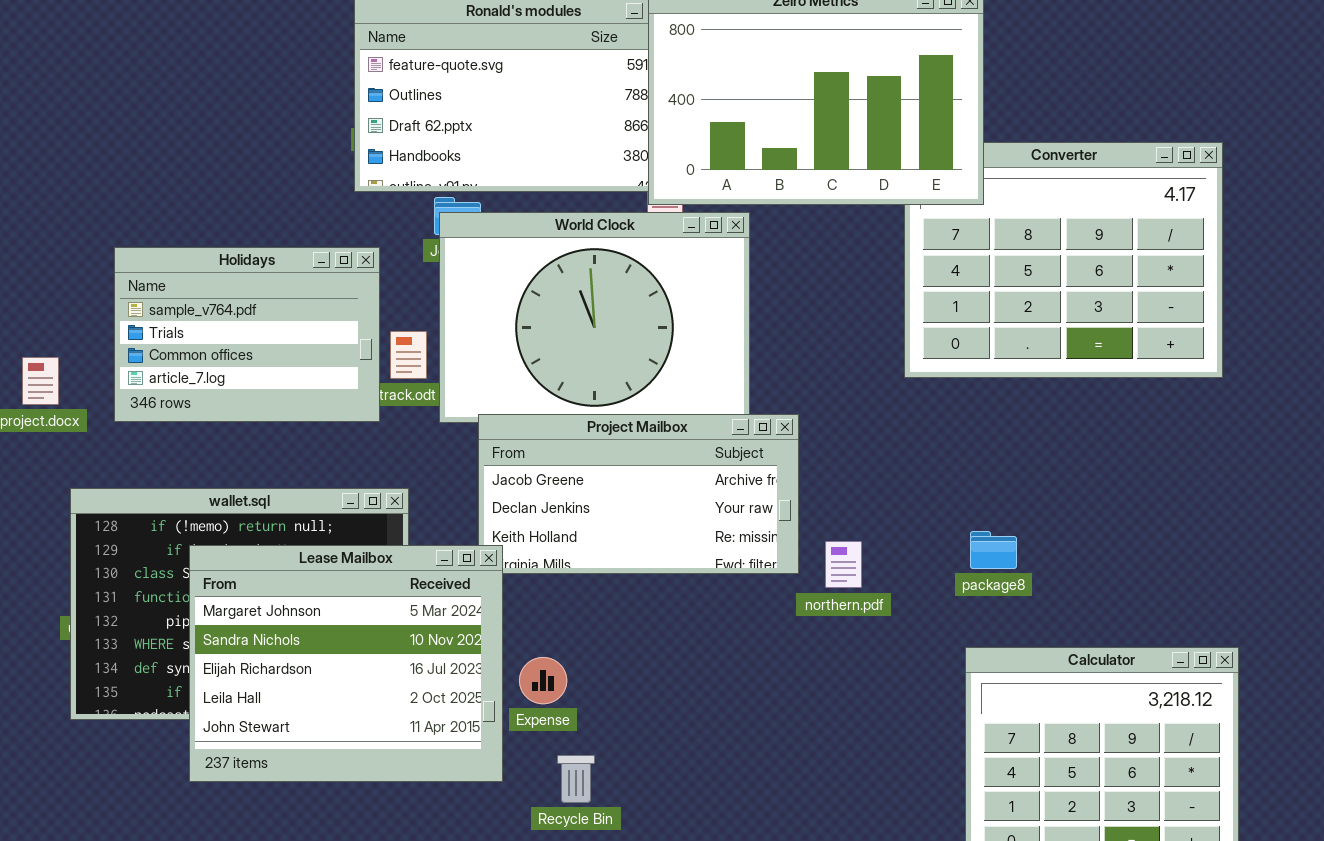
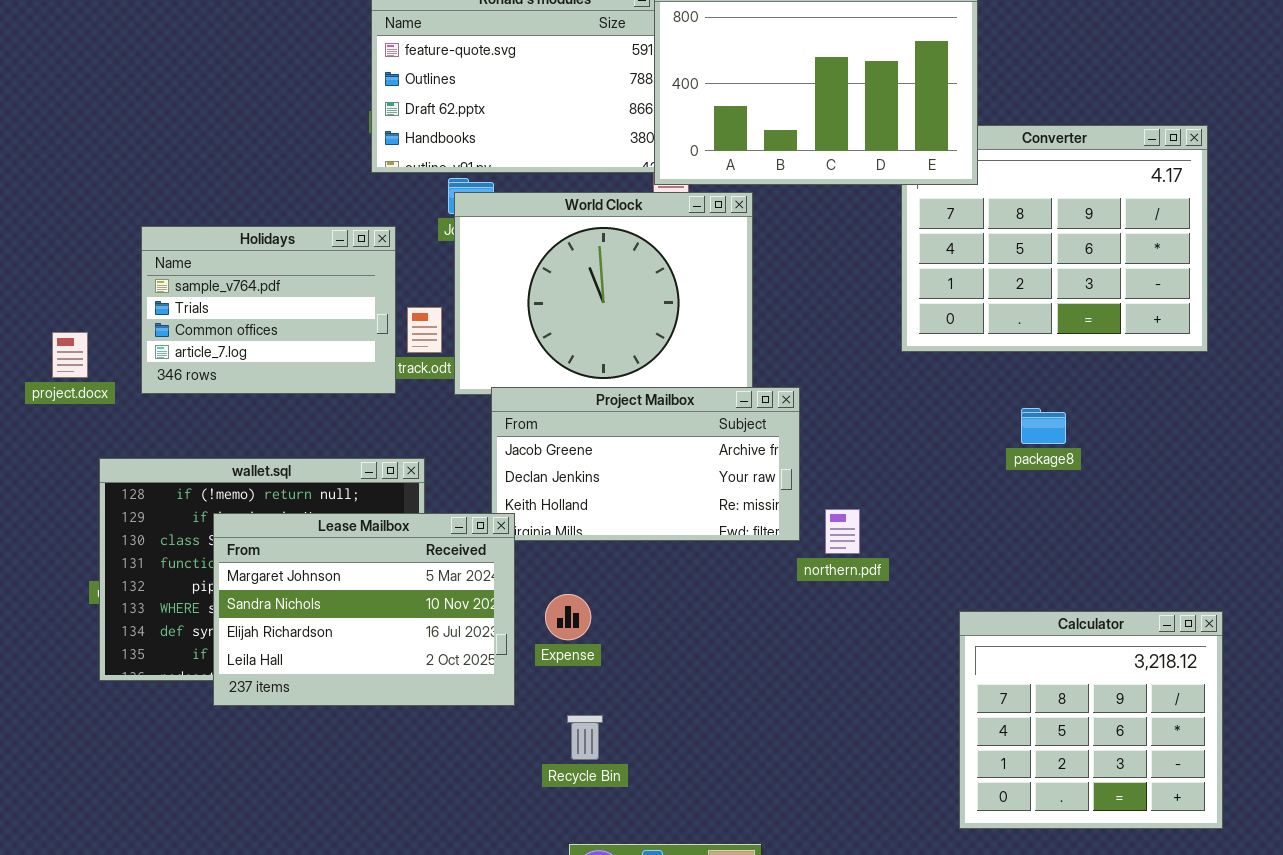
package8: [970,531,1017,569] -> [1021,408,1066,444], moved
Lease Mailbox: [189,545,503,782] -> [213,513,515,706], resized
Expense: [519,657,567,704] -> [545,594,591,640], moved

